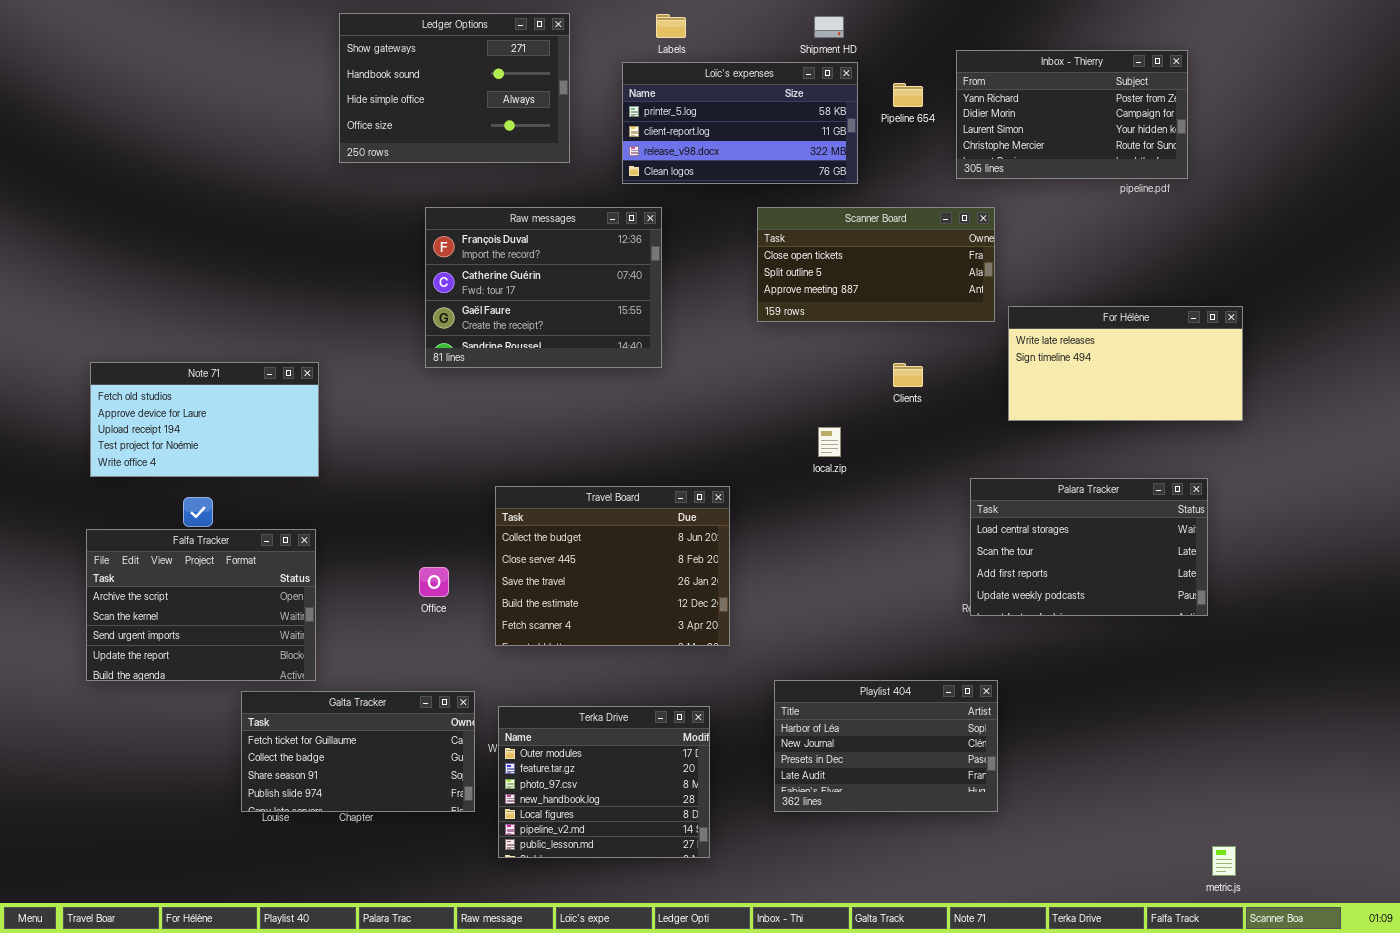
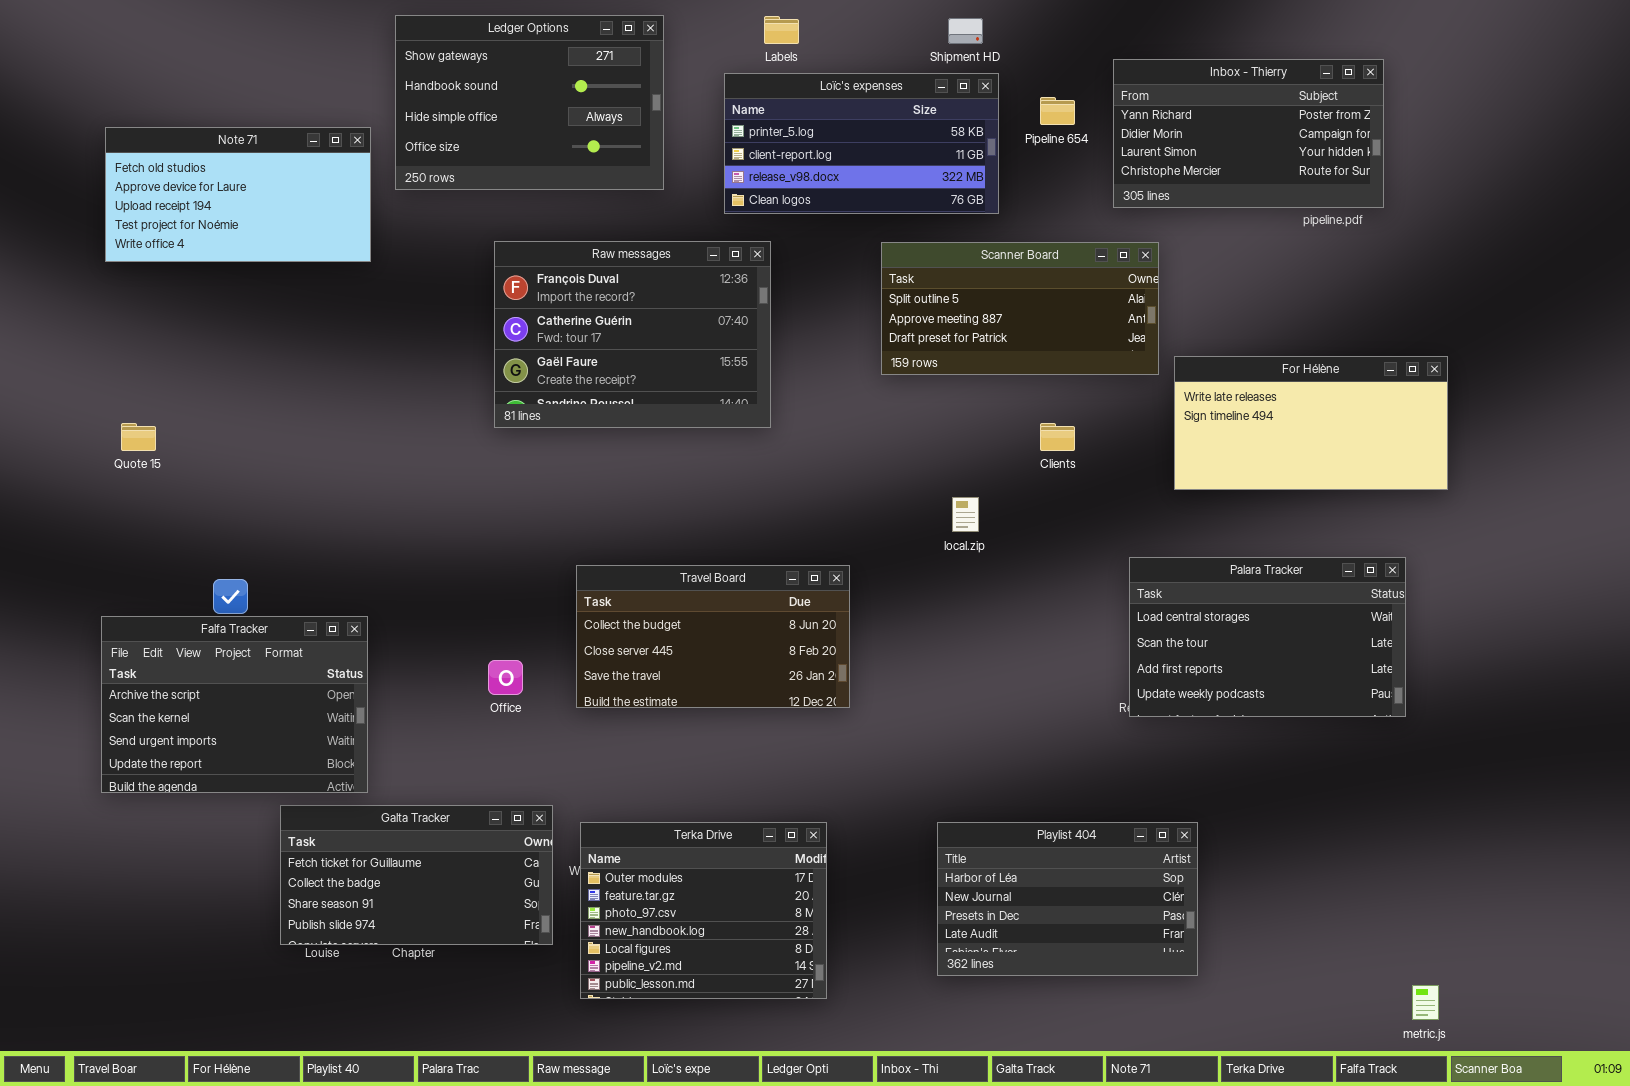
Scanner Board: [757,207,995,322] -> [881,242,1159,375], scrolled down 1 row
Note 71: [90,362,319,477] -> [105,127,371,262], moved
Travel Board: [495,486,730,646] -> [576,565,850,708], resized
Playlist 404: [774,680,998,812] -> [937,822,1198,976], moved

